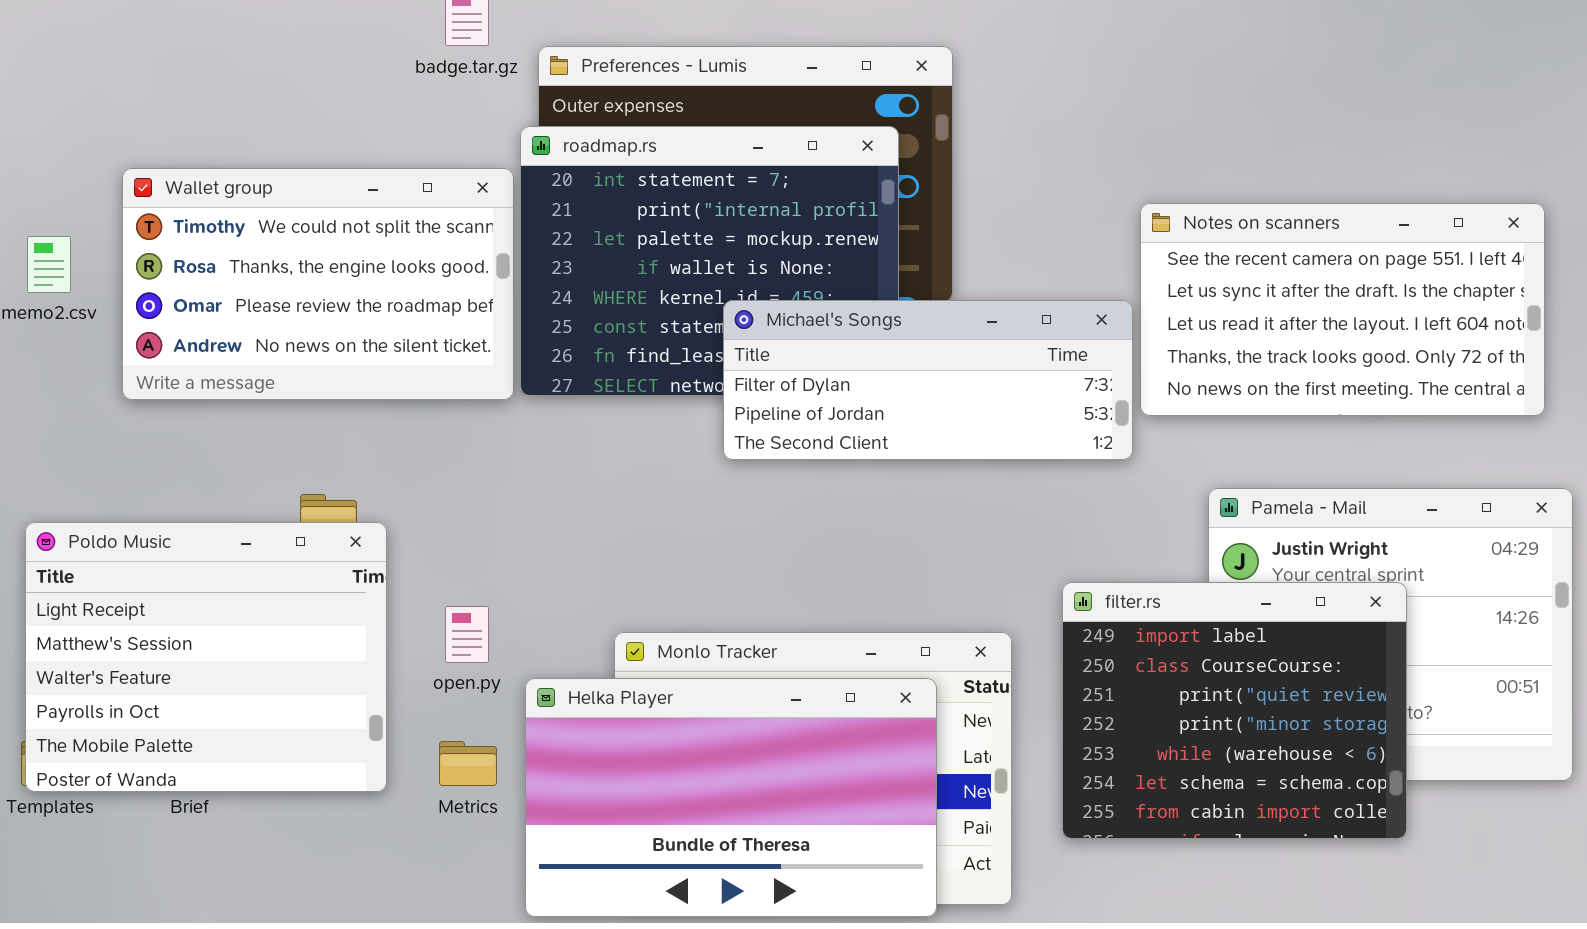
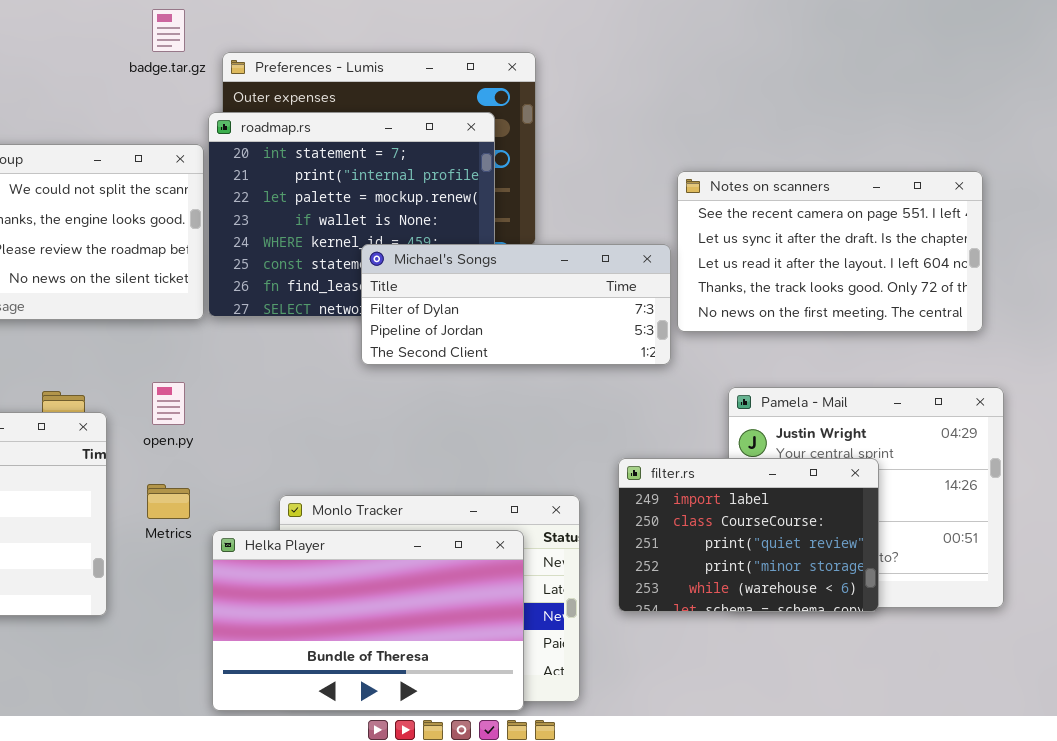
filter.rs: [1062,582,1407,839] -> [618,458,879,612], resized
open.py: [445,606,489,663] -> [152,382,185,425], moved
Metrics: [439,741,497,786] -> [147,484,190,519], moved

